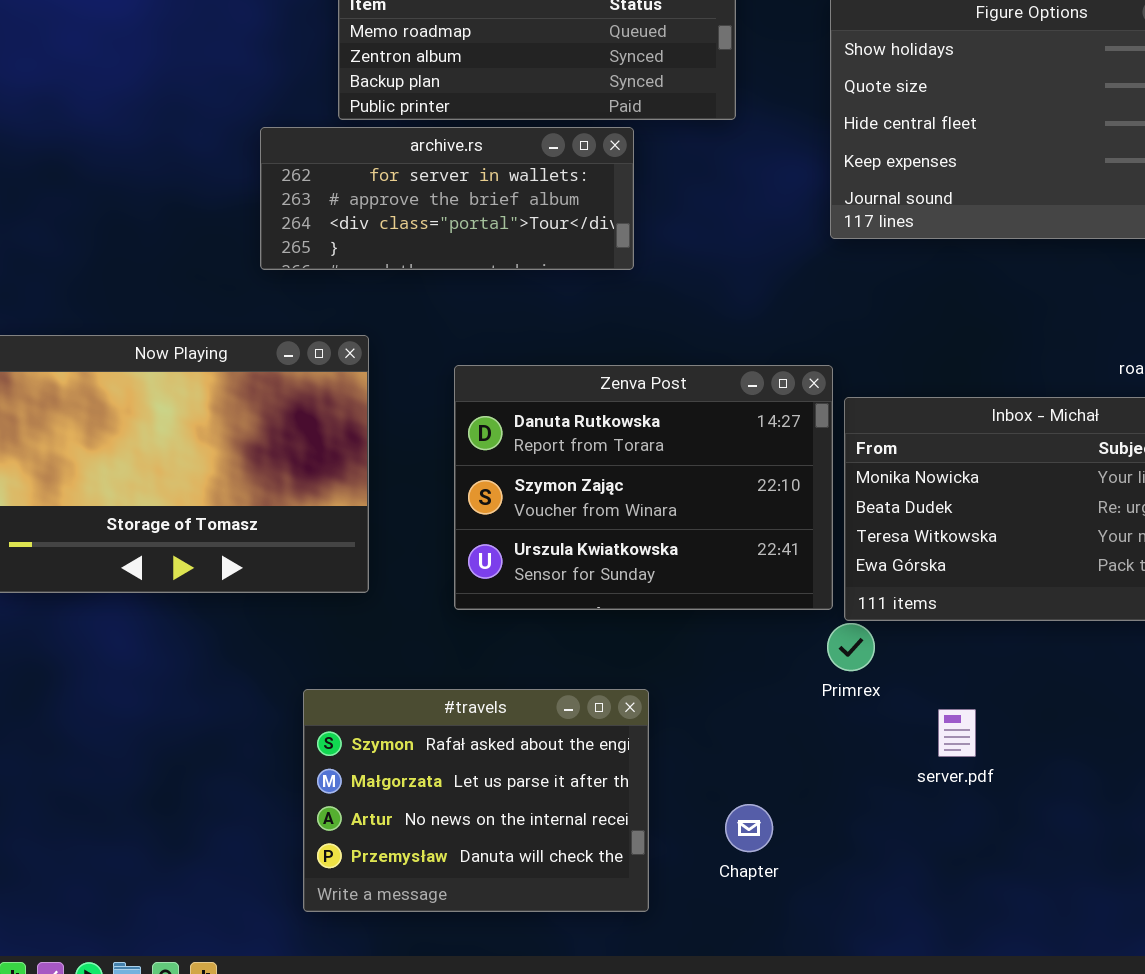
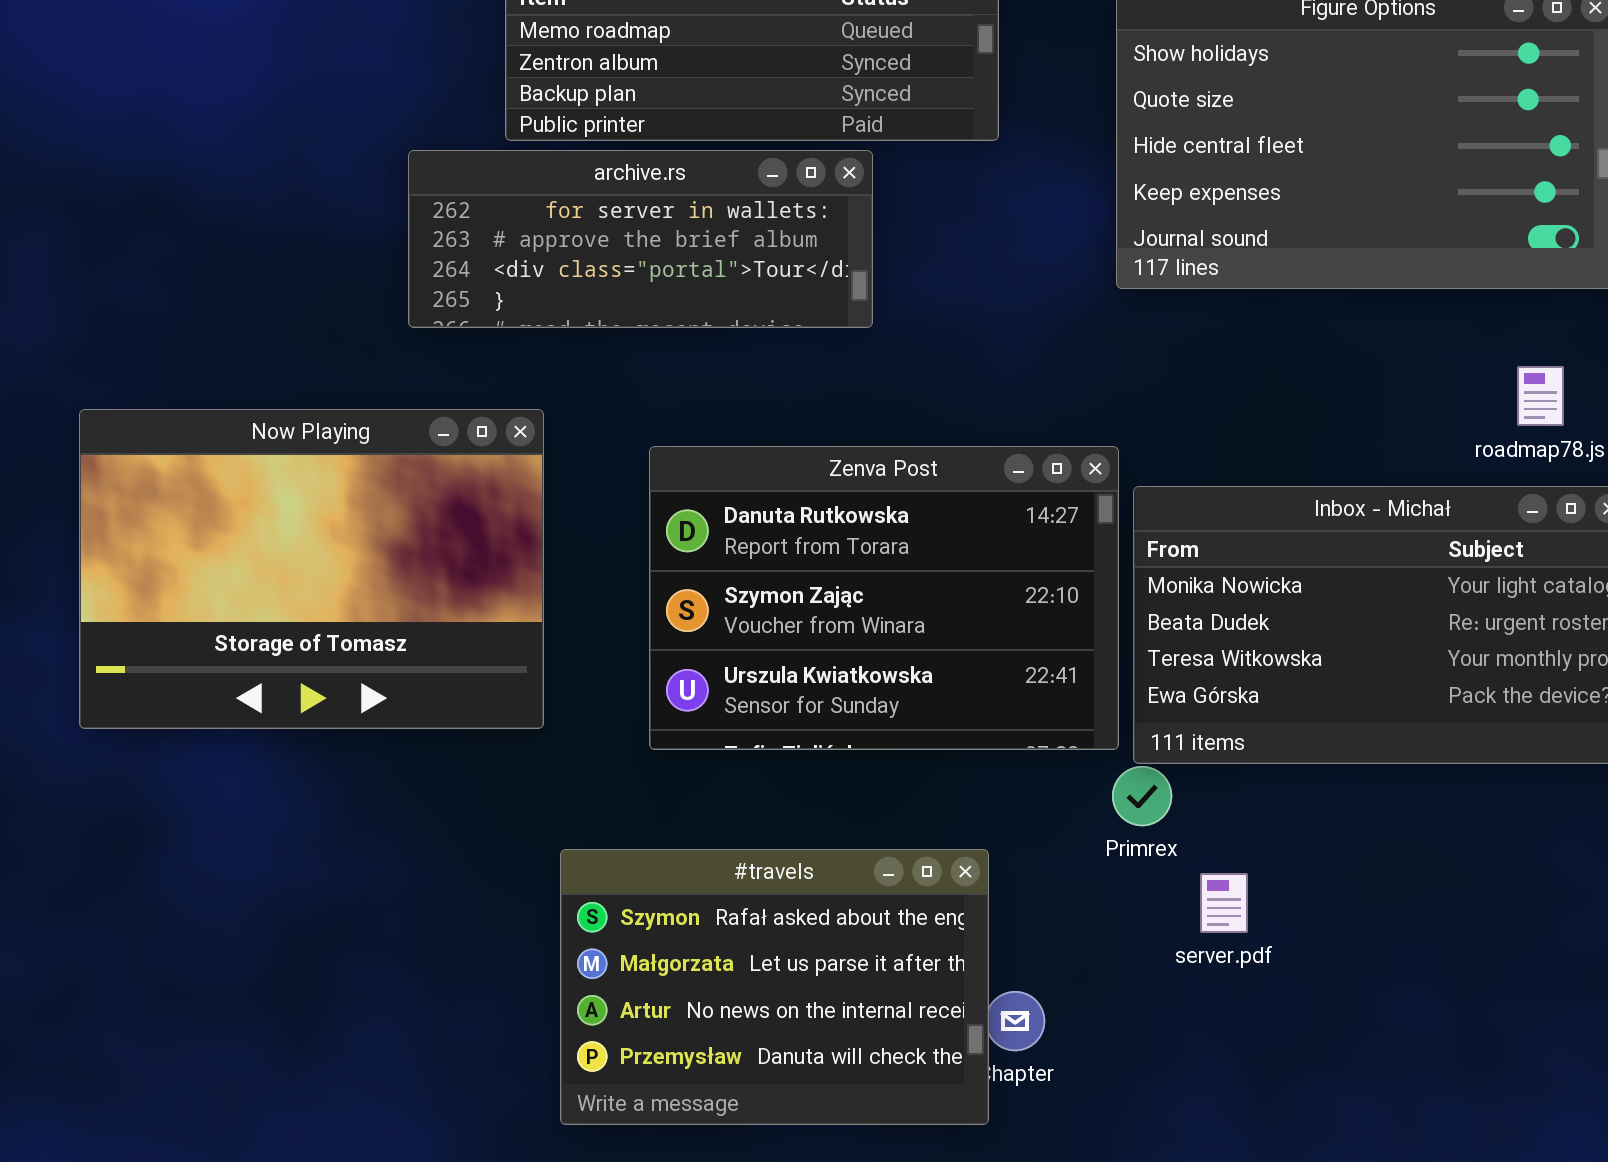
#travels: [303,689,649,912] -> [560,849,989,1125], moved
server.pdf: [938,709,976,757] -> [1200,873,1248,933], moved

